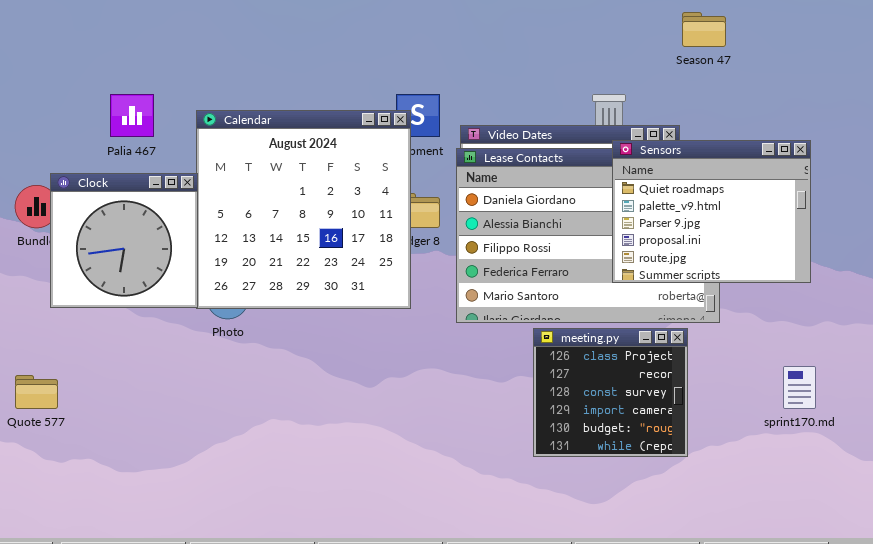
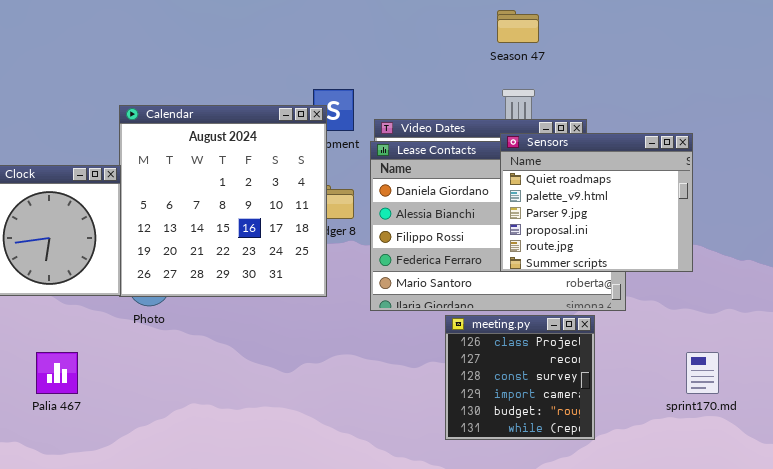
Season 47: [682,12,726,47] -> [497,10,539,43], moved
Palia 467: [110,94,154,137] -> [36,352,78,394], moved
Sensors: [612,140,811,283] -> [500,133,693,272], moved

